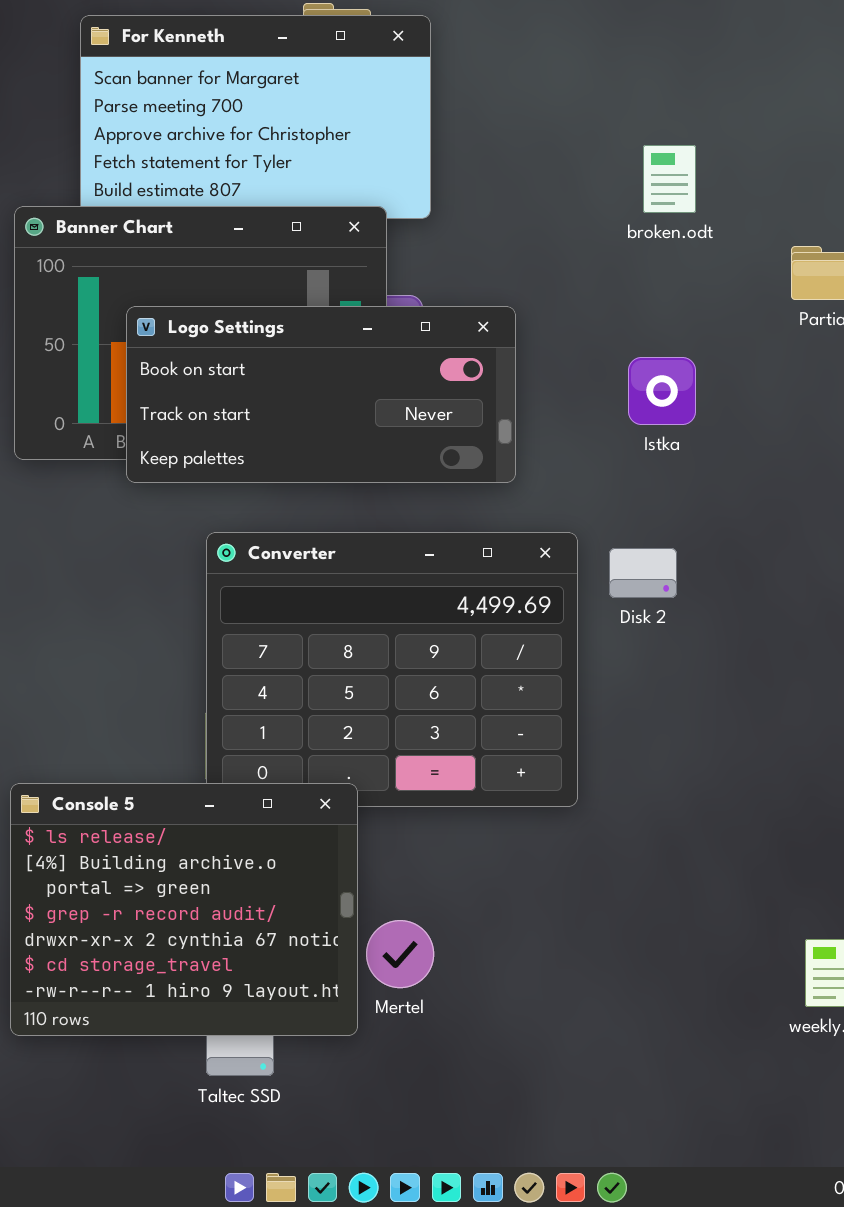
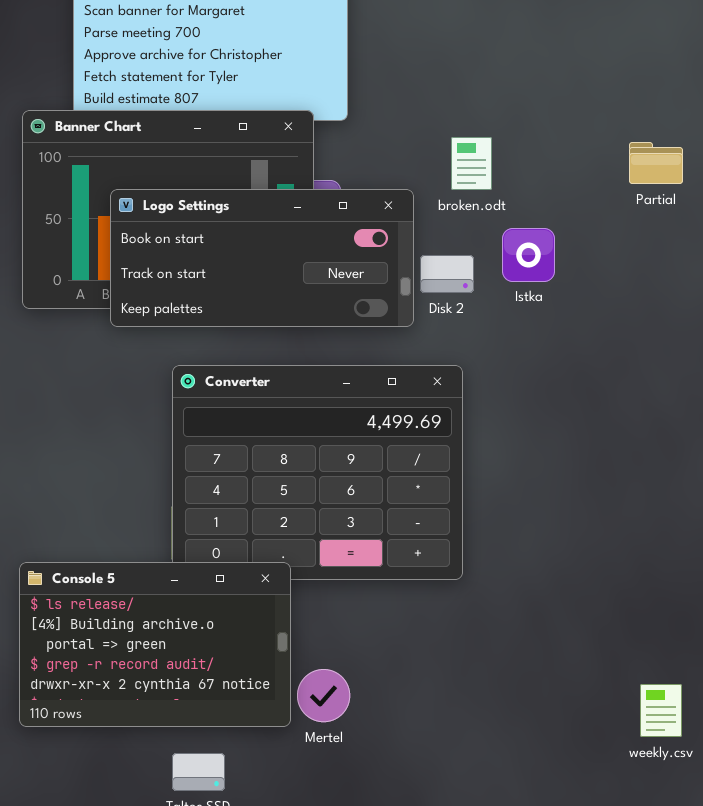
broken.odt: [643,145,696,213] -> [451,137,492,190], moved
Disk 2: [609,548,677,598] -> [420,255,474,293], moved
Console 5: [10,783,358,1036] -> [19,562,291,727], resized

